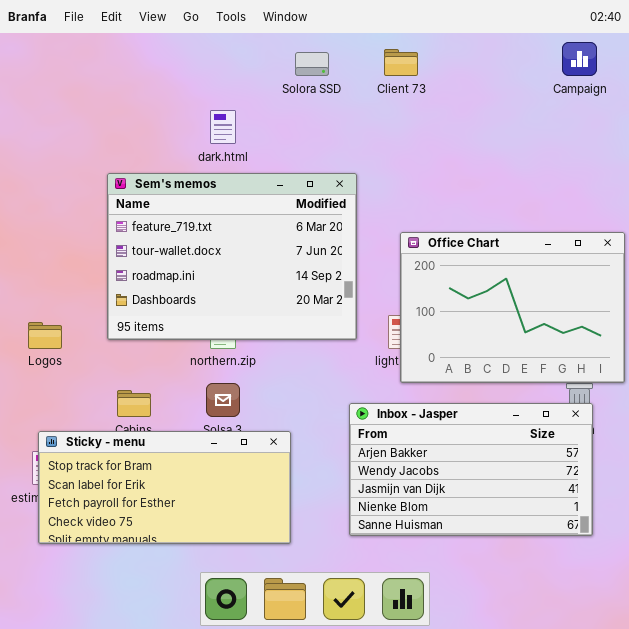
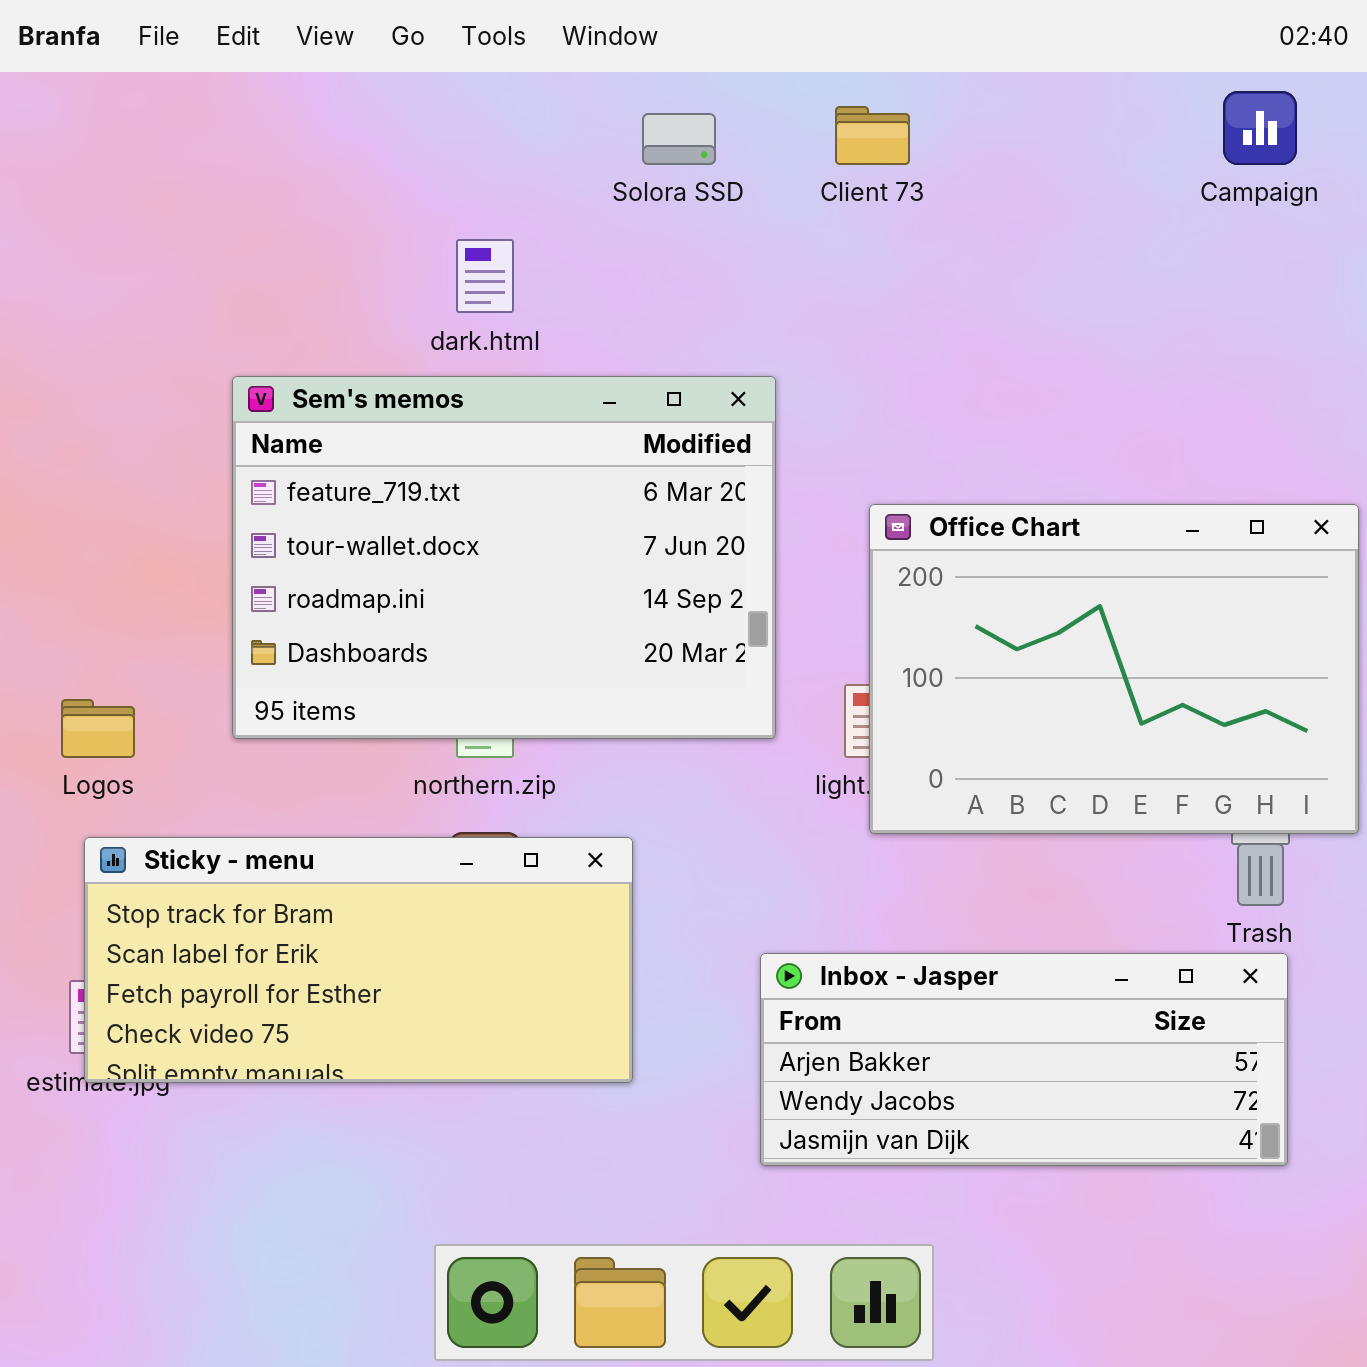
Inbox - Jasper: [349,403,593,536] -> [760,953,1288,1166], resized
Sticky - menu: [38,431,291,544] -> [84,837,633,1083], moved

